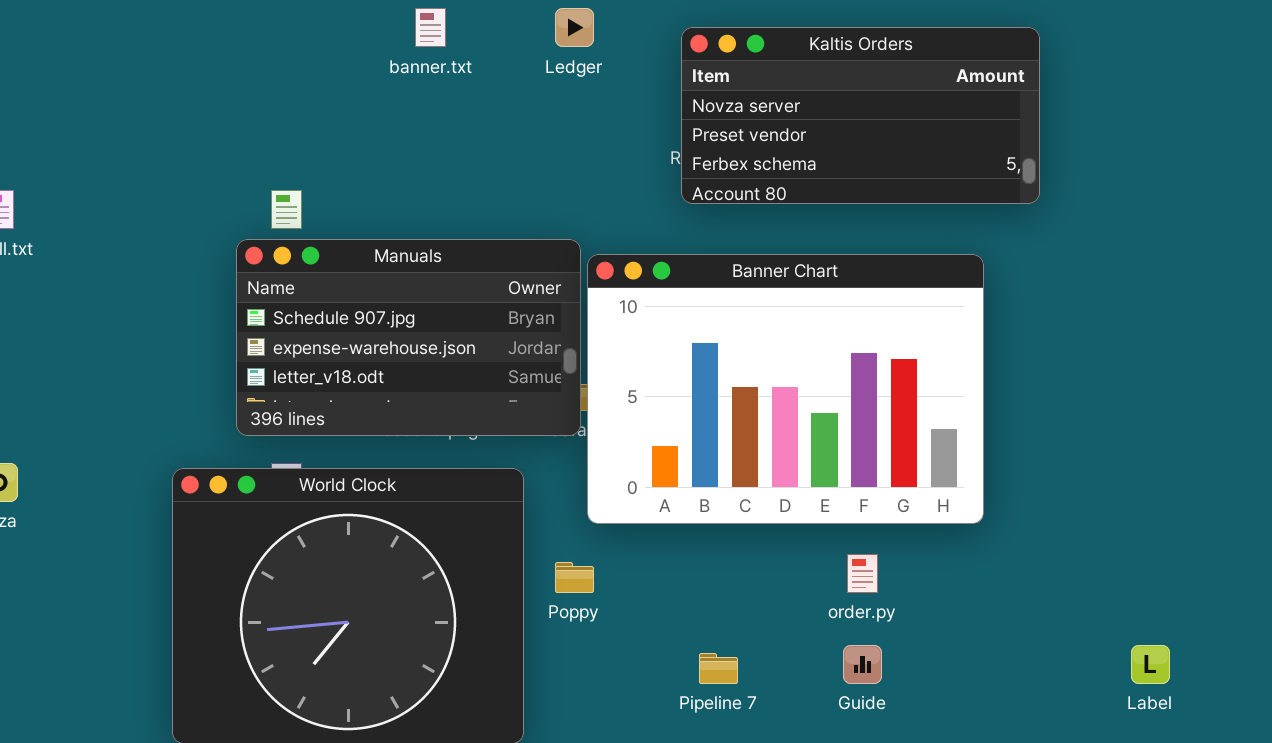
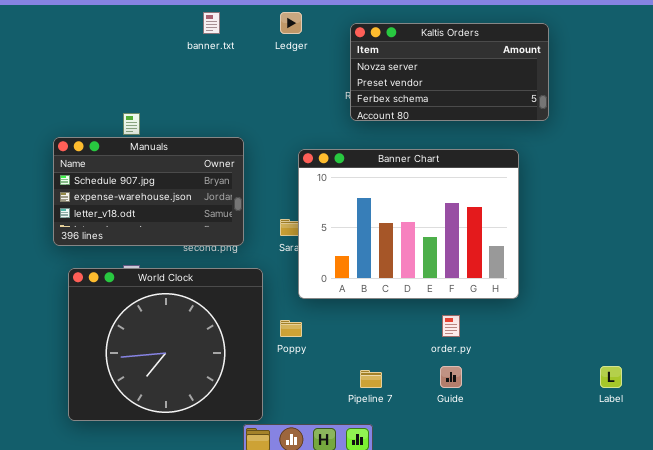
Manuals: [236,239,581,436] -> [53,137,244,246], moved

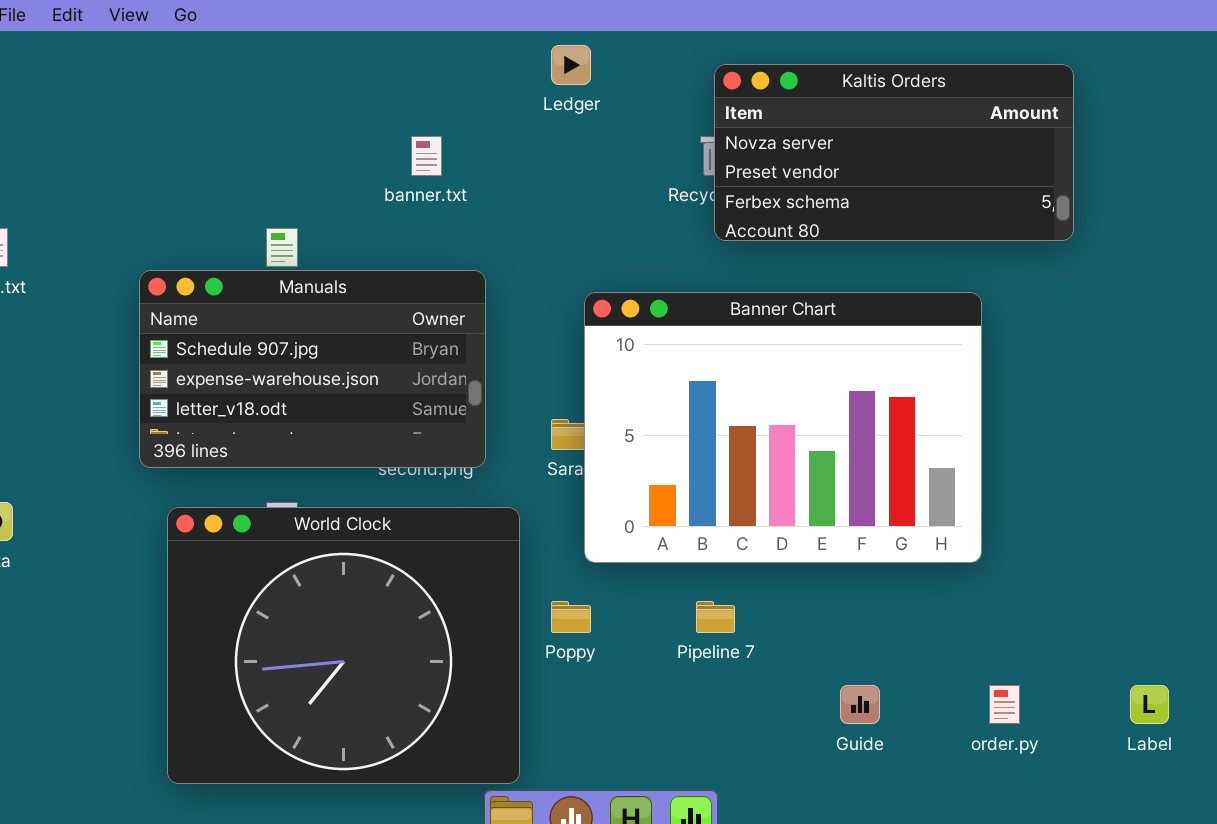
banner.txt: [203,12,220,34] -> [411,136,442,176], moved
Kaltis Orders: [350,23,549,121] -> [714,64,1074,241], moved
order.py: [442,315,460,337] -> [989,685,1020,724], moved
Pipeline 7: [360,370,382,388] -> [696,601,735,633], moved

